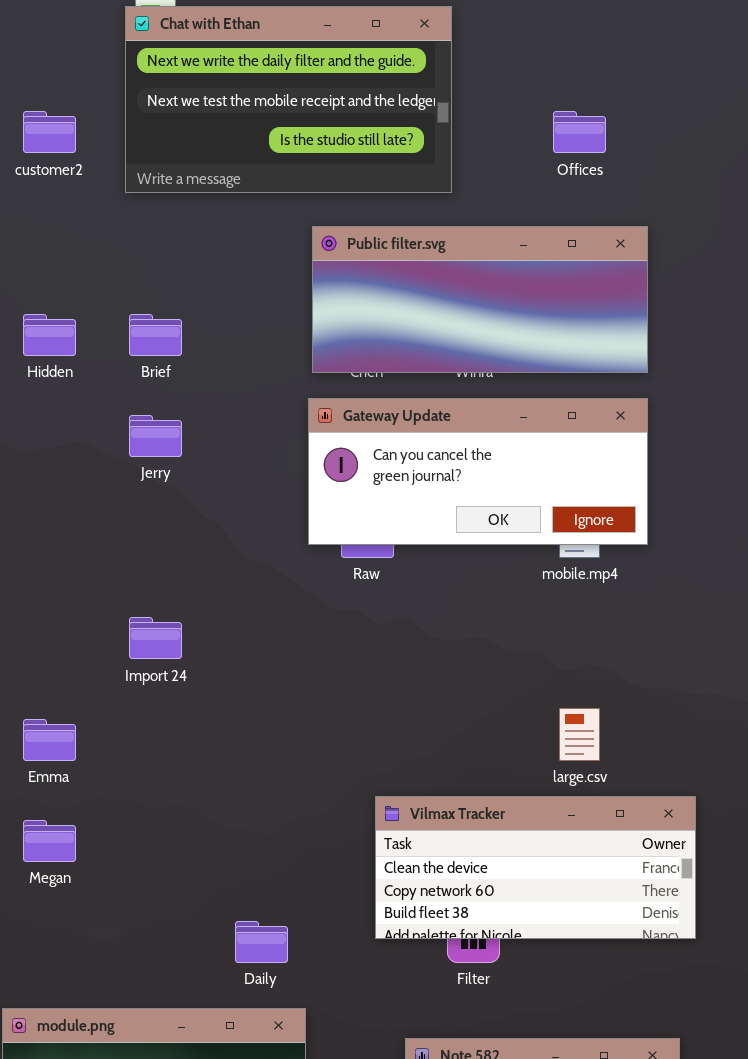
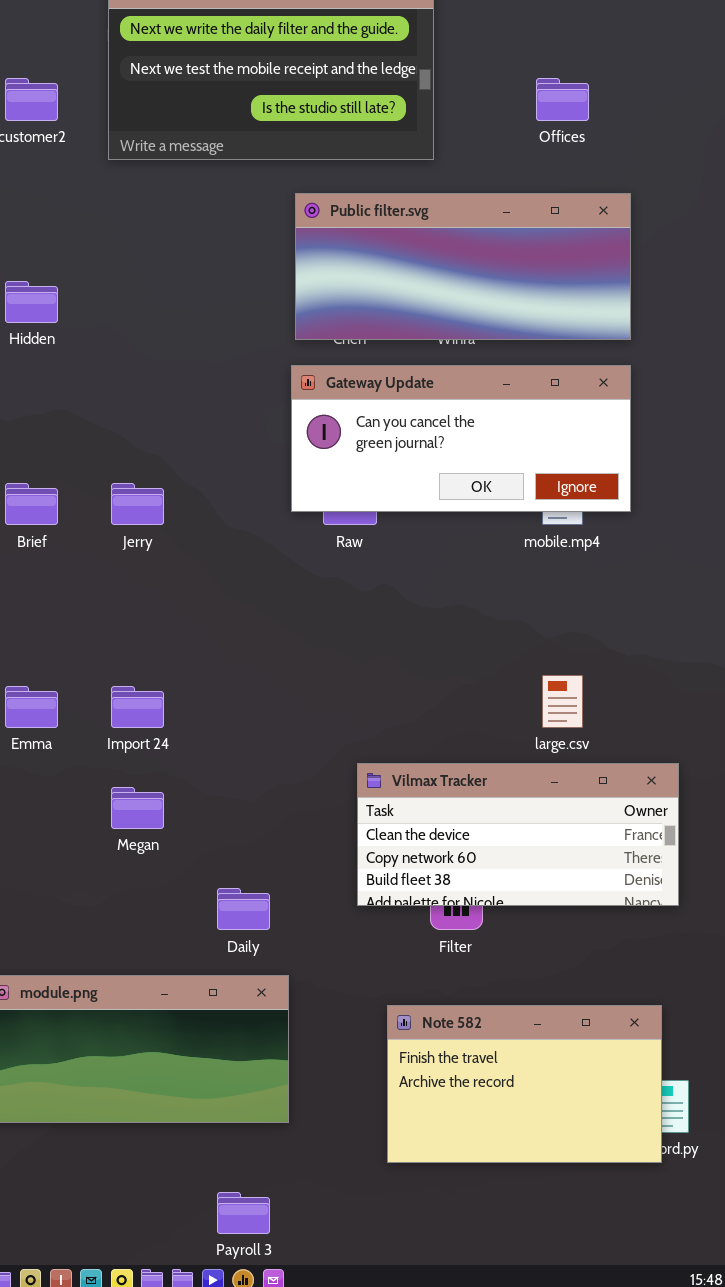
Brief: [129,314,182,356] -> [5,483,58,525], moved
Jerry: [129,415,182,457] -> [111,483,164,525], moved
Import 24: [129,617,182,659] -> [111,686,164,728], moved
Megan: [23,820,76,862] -> [111,787,164,829], moved

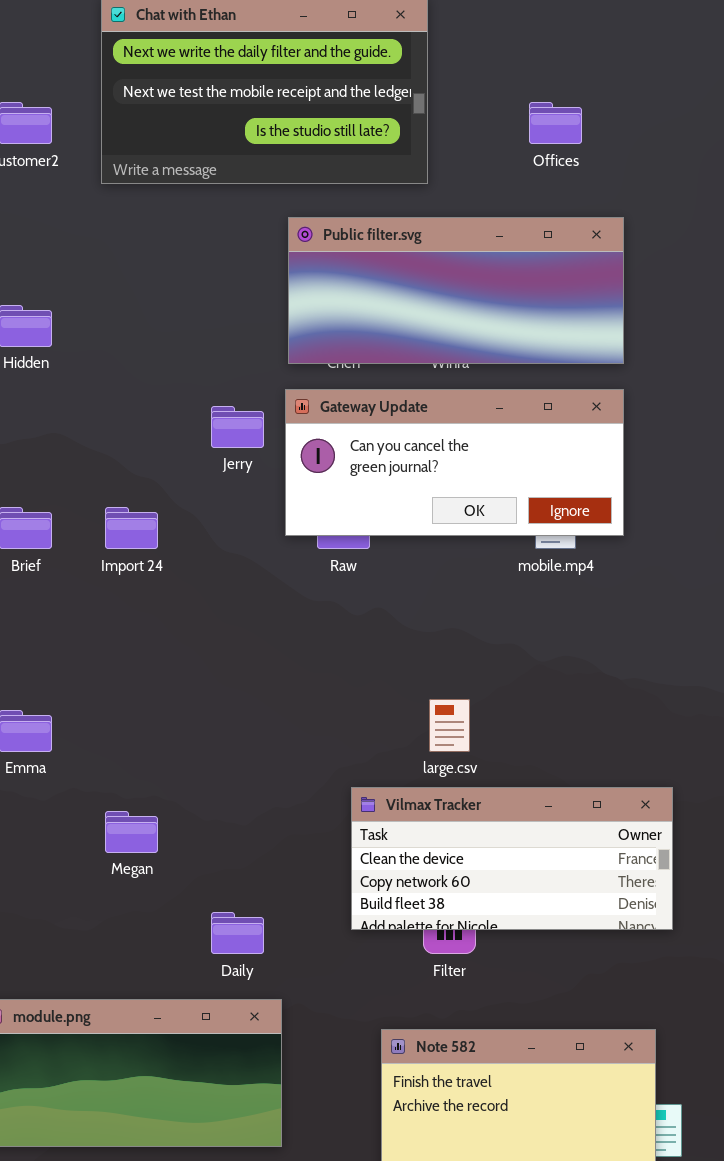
Jerry: [111,483,164,525] -> [211,406,264,448], moved
large.csv: [542,675,583,728] -> [429,699,470,752], moved
Import 24: [111,686,164,728] -> [105,507,158,549], moved

